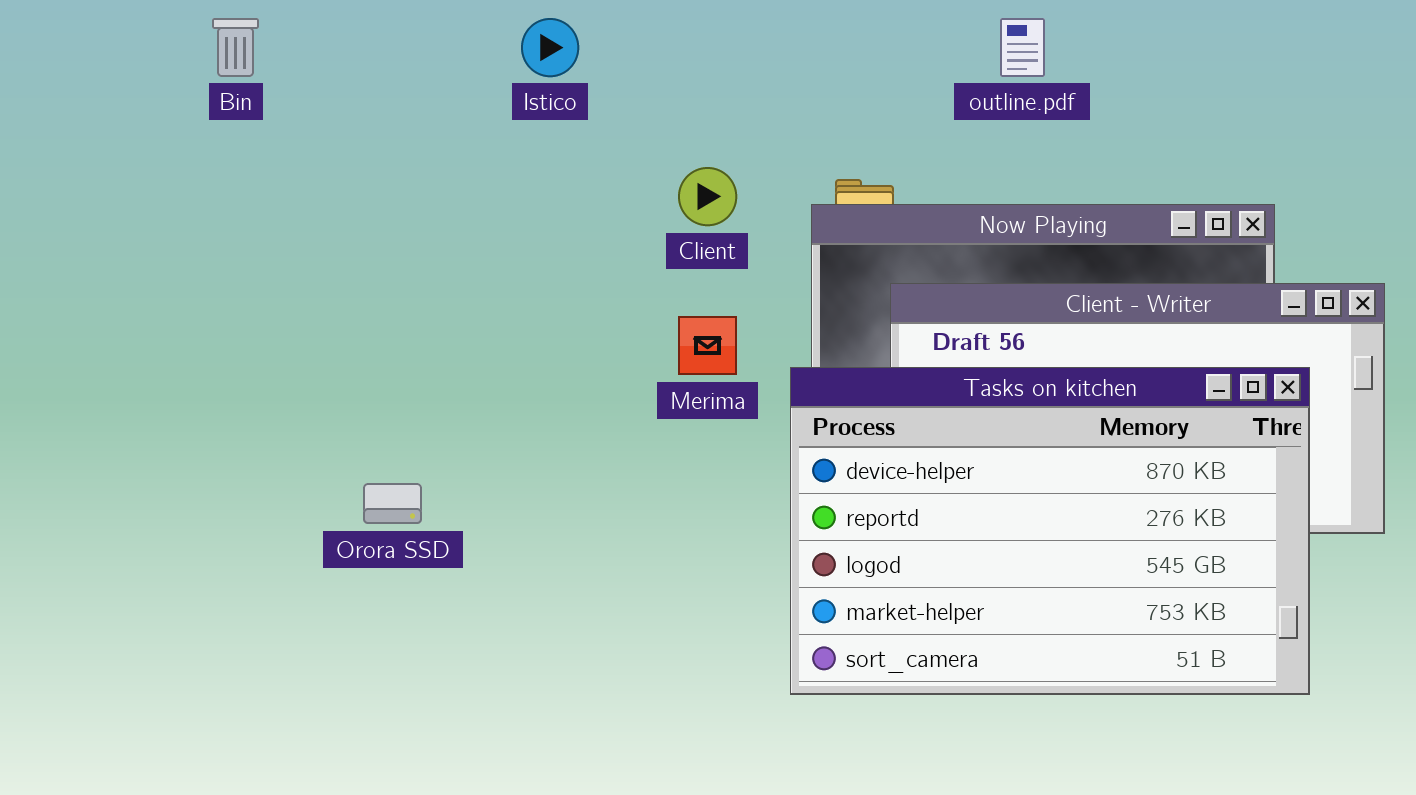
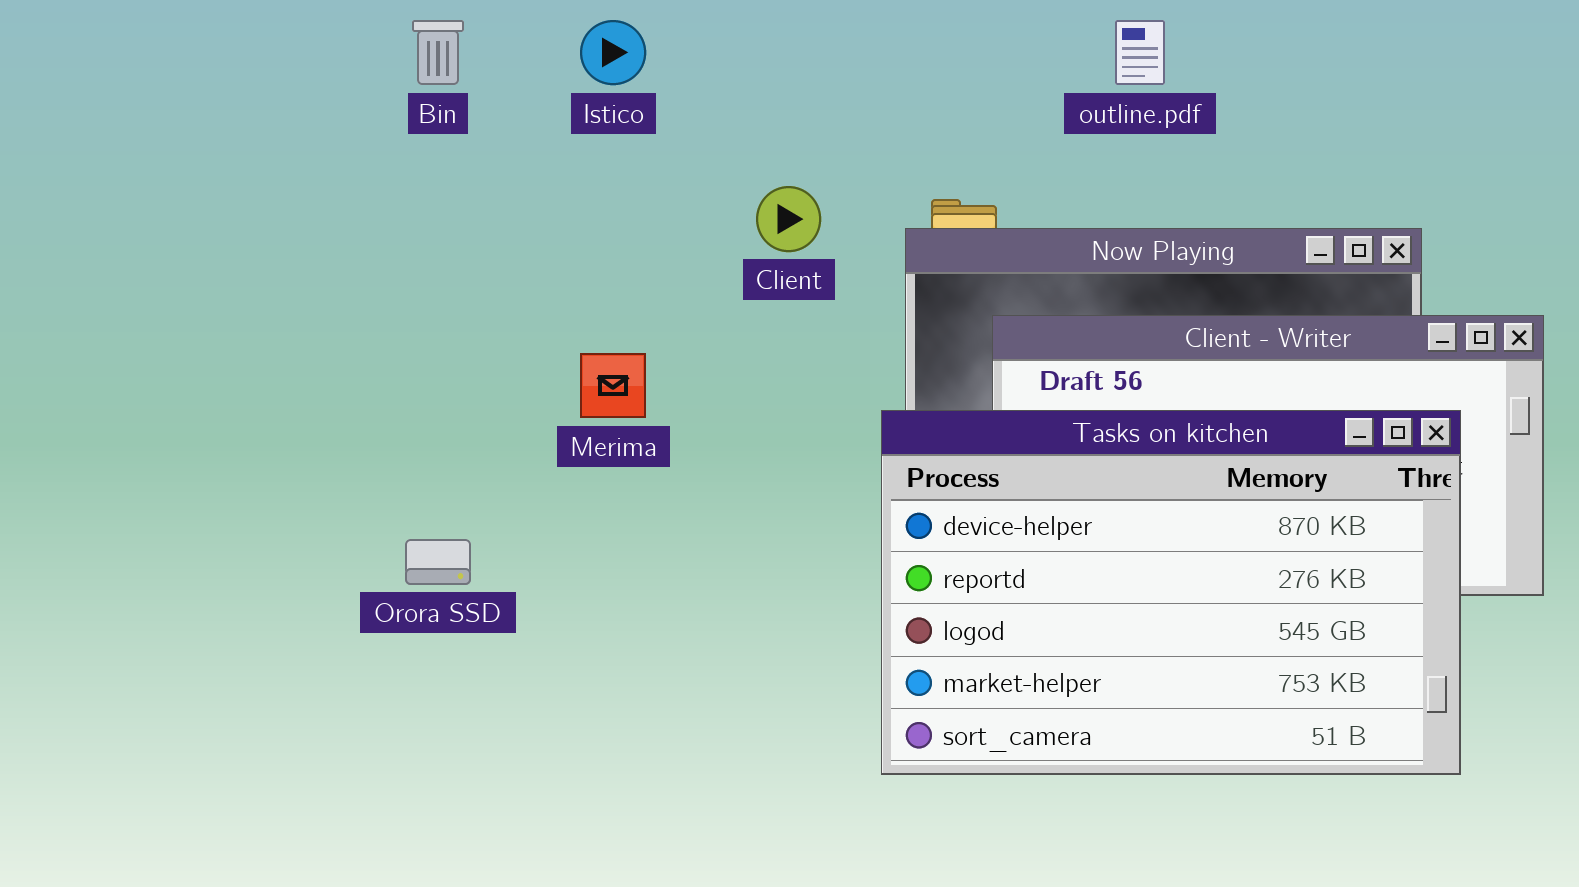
Bin: [212,18,259,77] -> [412,20,464,85], moved
Merima: [678,316,737,375] -> [580,353,646,418], moved

